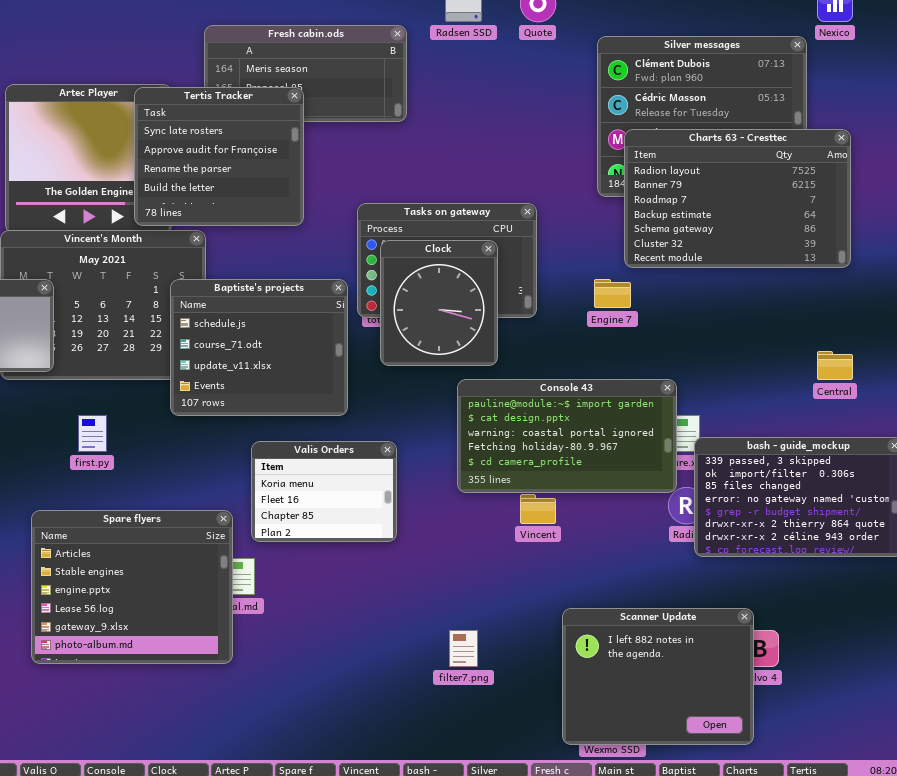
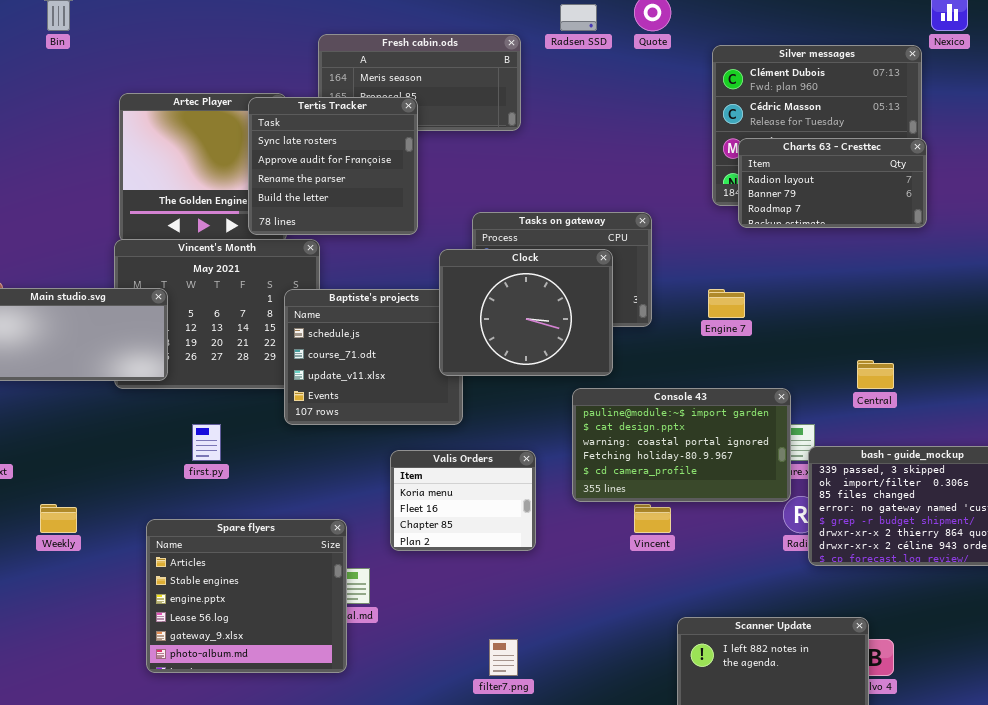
Charts 63 - Cresttec: [624,129,851,268] -> [738,138,927,228], resized
Clock: [380,240,498,366] -> [439,249,613,376], resized
Central: [817,351,853,380] -> [857,360,894,389], moved
Valis Orders: [251,441,397,542] -> [390,450,536,551], moved
filter7.png: [449,630,478,667] -> [489,639,518,676], moved

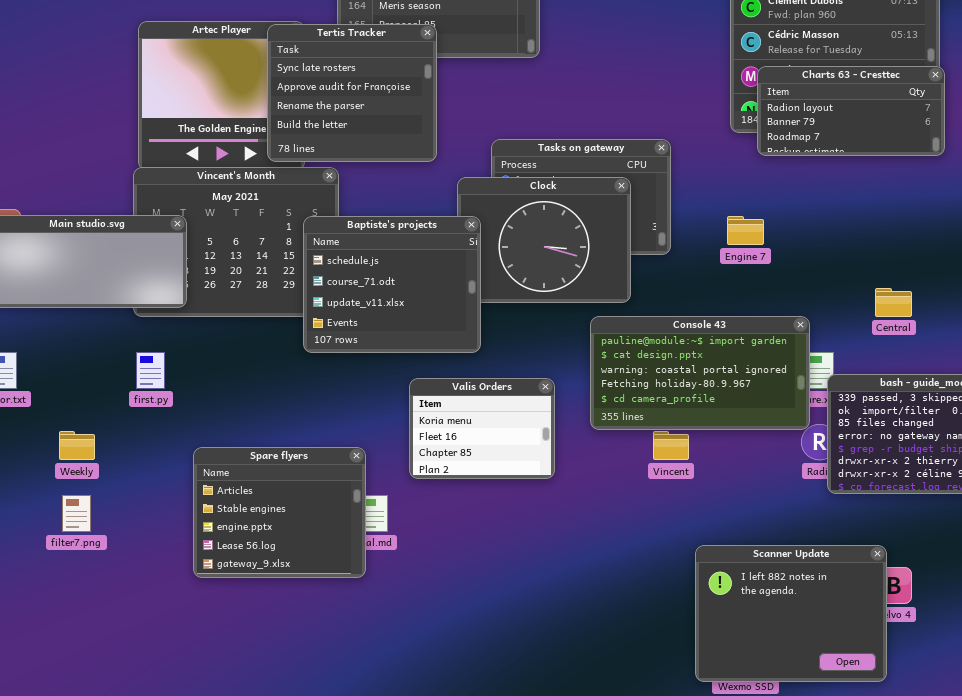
Baptiste's projects: [284,289,463,425] -> [303,216,481,353], raised
first.py: [192,424,221,461] -> [136,352,165,389], moved
Spare flyers: [146,519,347,673] -> [193,447,366,578], resized
filter7.png: [489,639,518,676] -> [62,495,91,532], moved

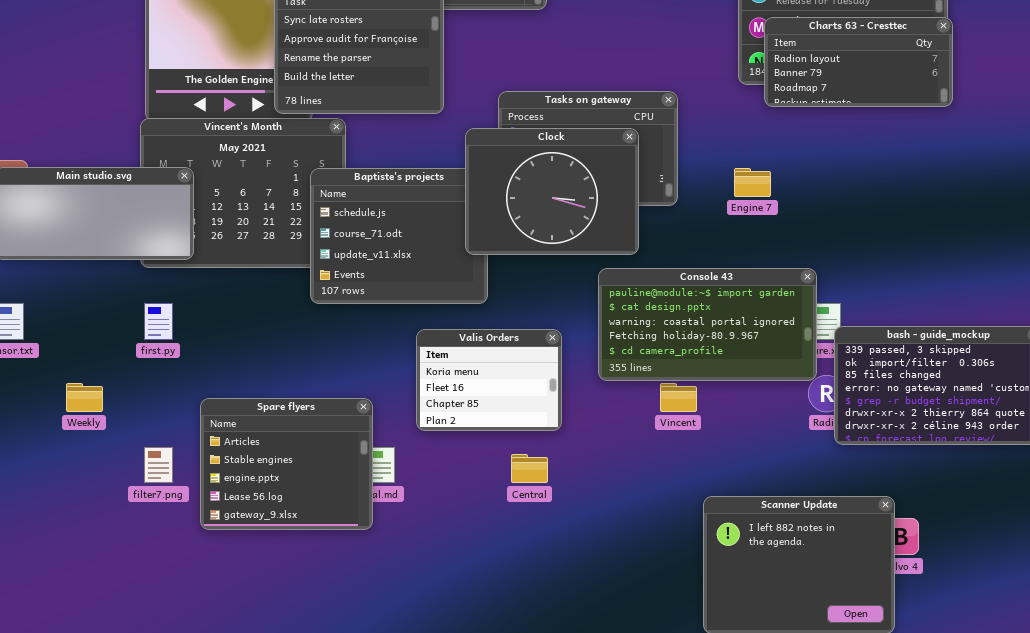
Clock: [457,177,631,303] -> [465,128,639,255], raised
Central: [875,288,912,317] -> [511,454,548,483], moved
filter7.png: [62,495,91,532] -> [144,447,173,483], moved

